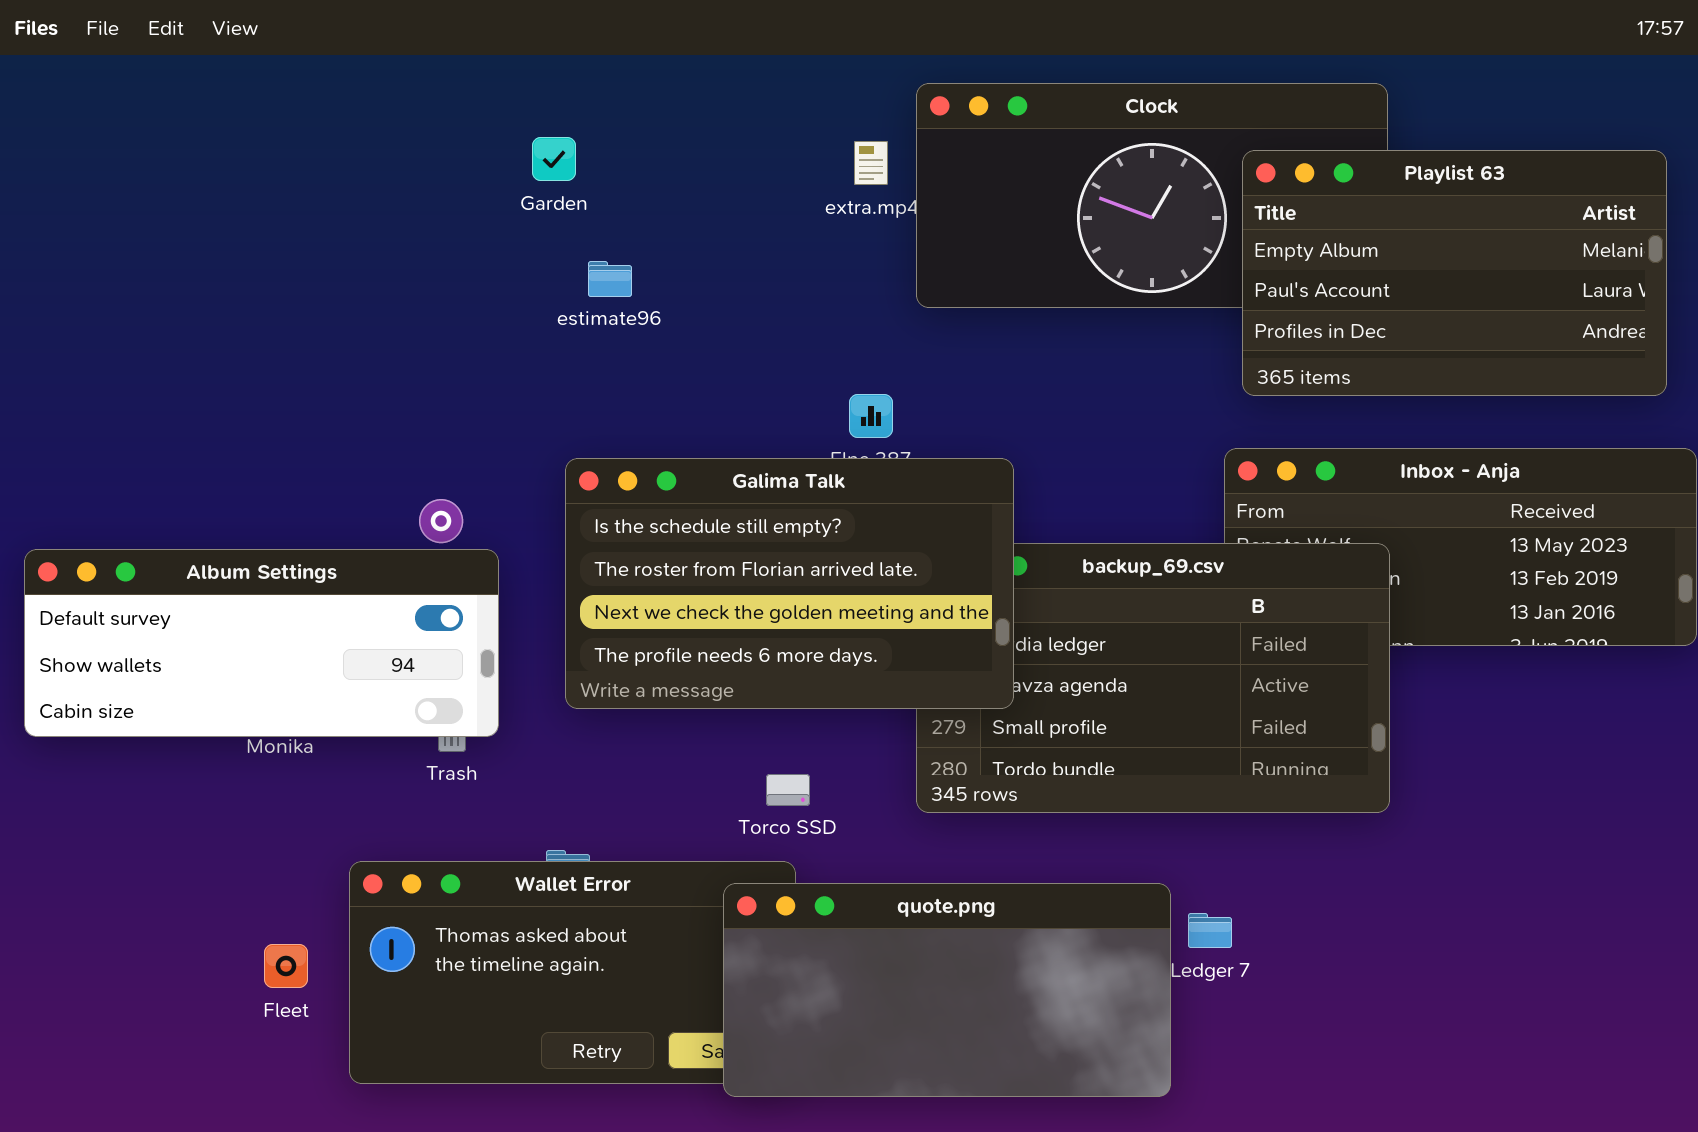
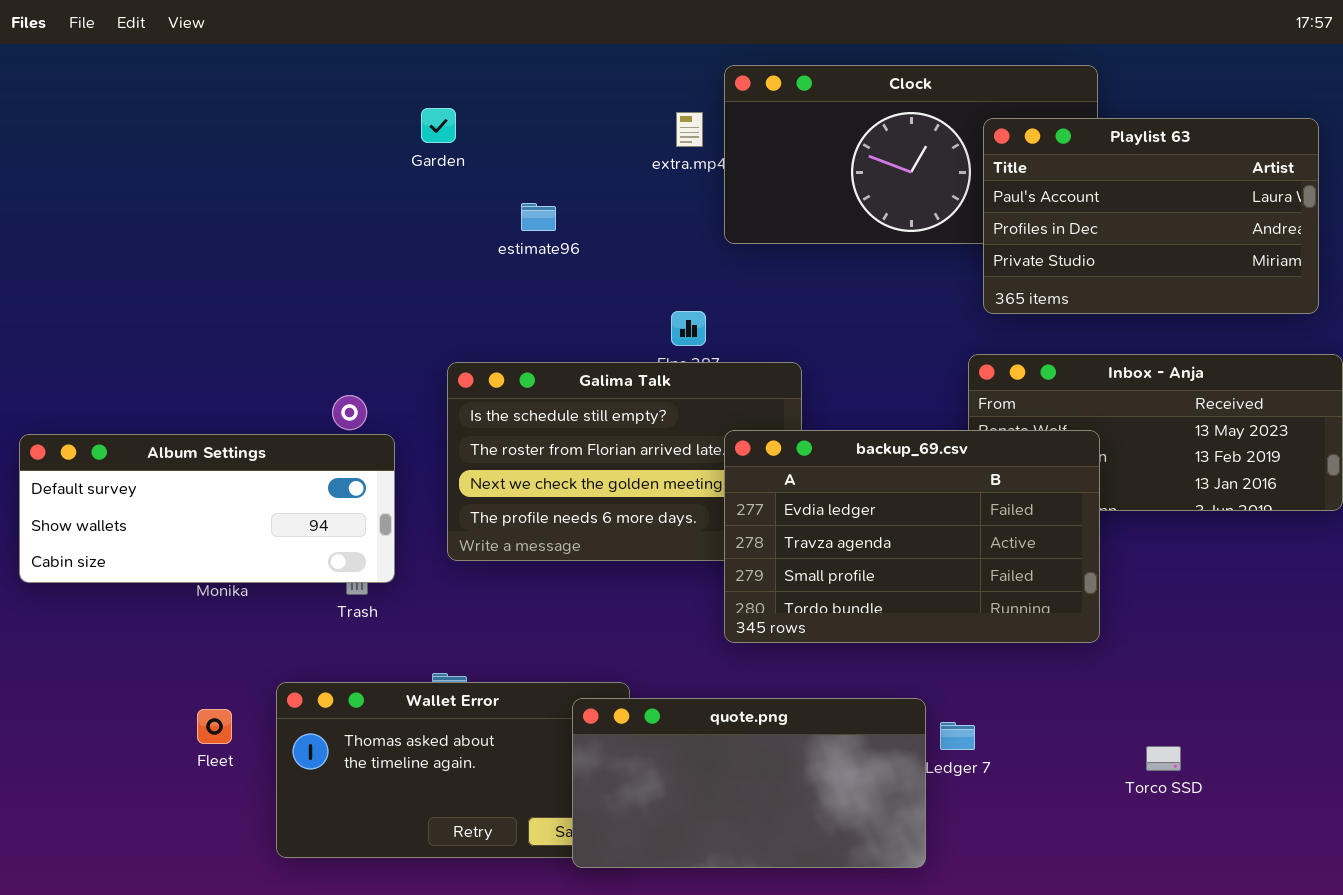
Playlist 63: [1242,150,1667,396] -> [983,118,1319,314], scrolled down 1 row
estimate96: [588,261,632,297] -> [521,203,556,231], moved
backup_69.csv: [916,543,1390,813] -> [724,430,1100,643], raised
Torco SSD: [766,774,810,806] -> [1146,746,1181,771], moved
Fleet: [264,944,308,988] -> [197,709,232,744], moved

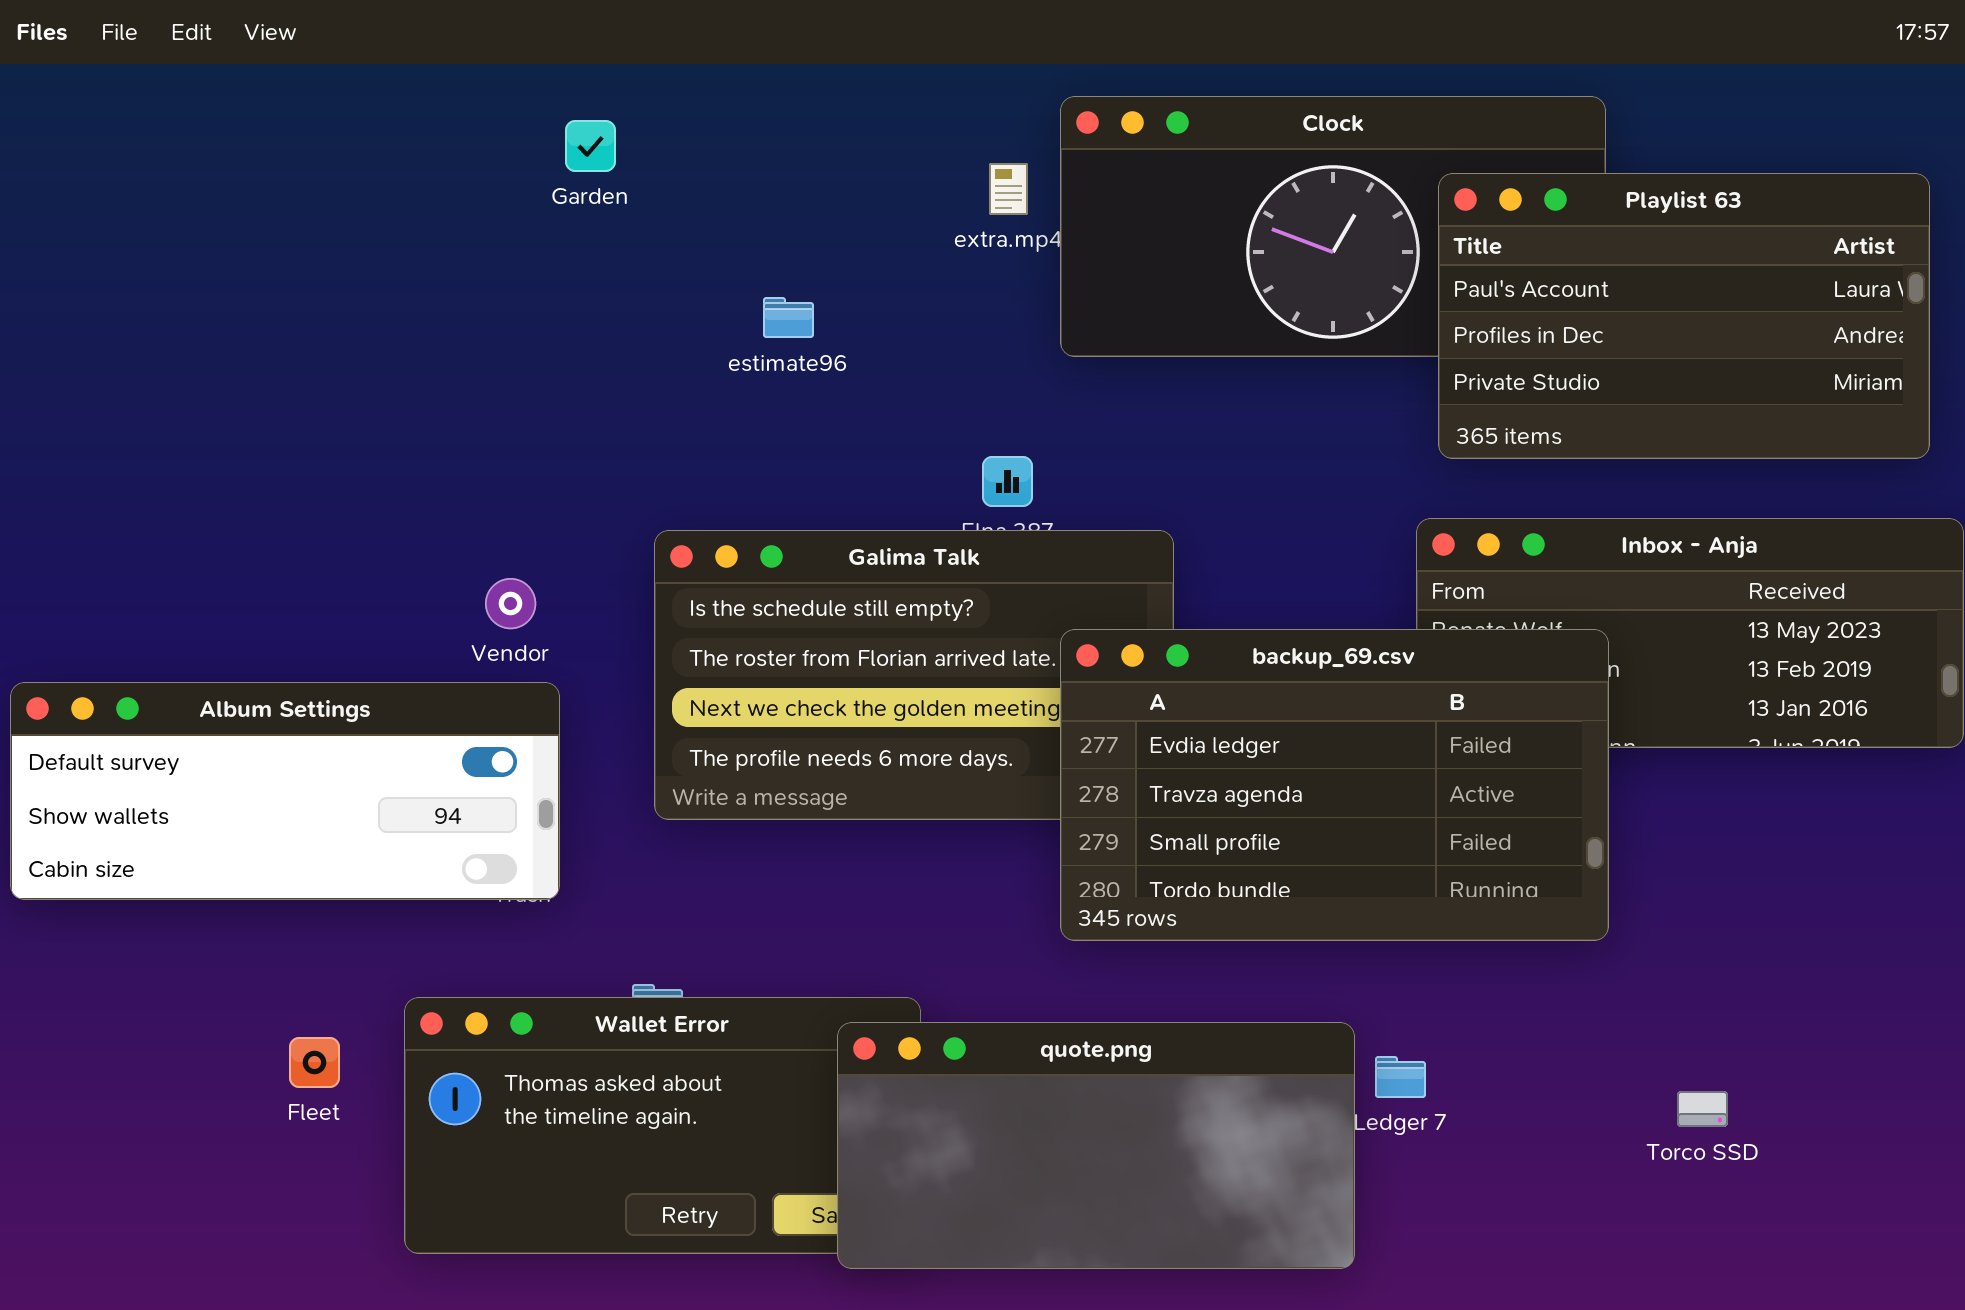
Garden: [421,108,456,143] -> [565,120,616,172], moved
Album Settings: [19,434,395,583] -> [10,682,560,900], moved

